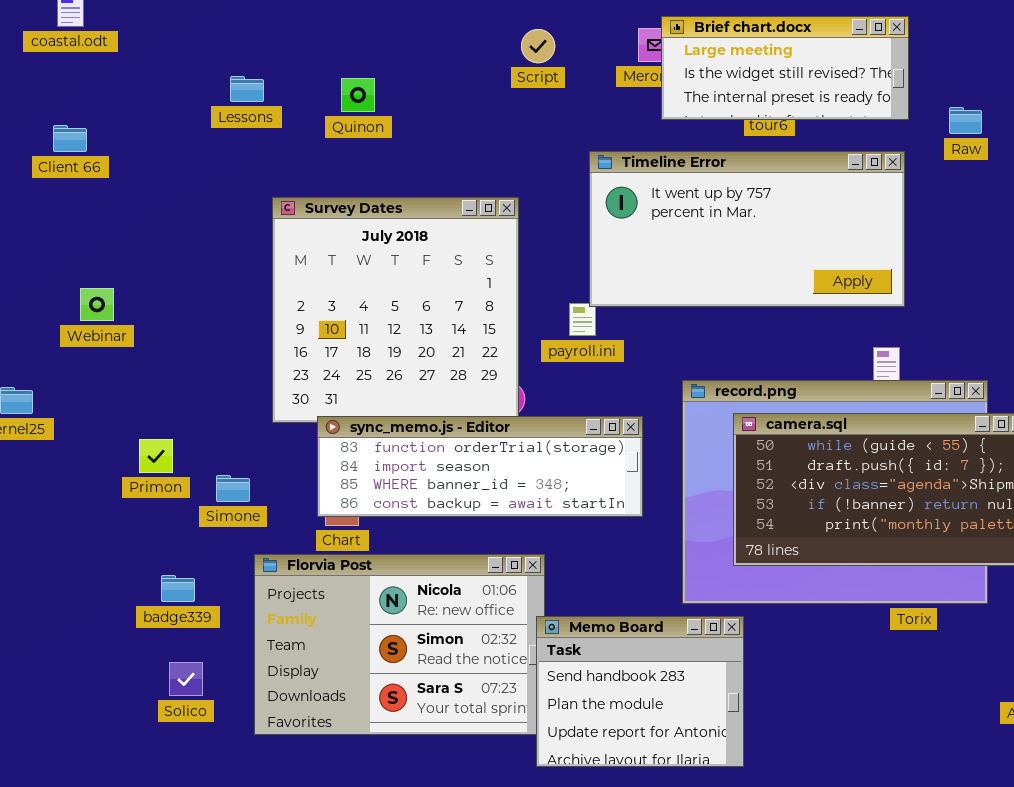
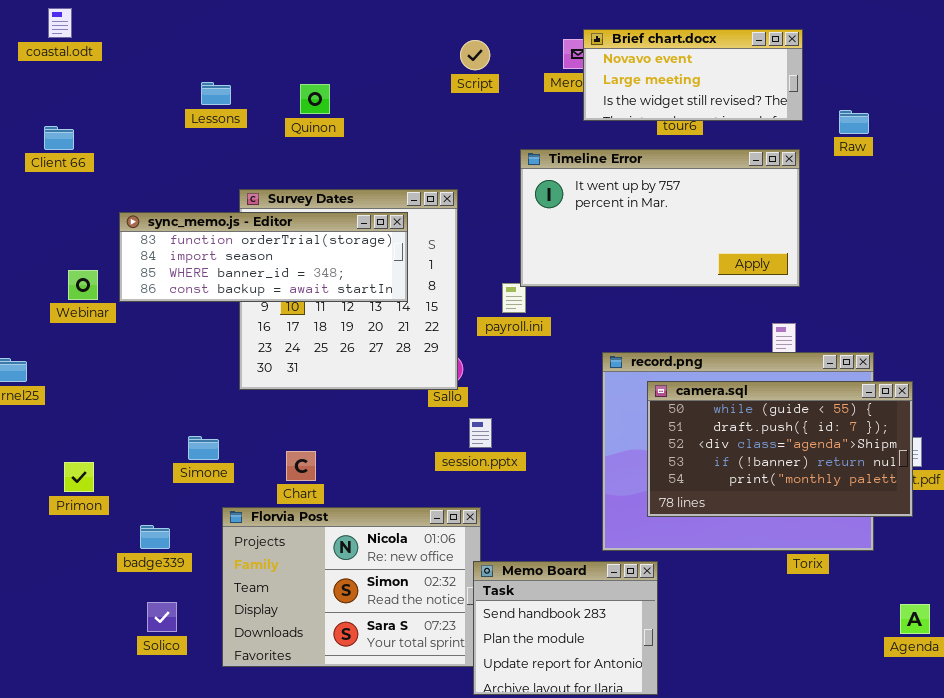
Brief chart.docx: [661,16,909,120] -> [583,29,803,121], scrolled up 1 row
sync_memo.js - Editor: [317,416,643,517] -> [119,212,408,302], moved
Primon: [139,439,173,473] -> [64,462,94,492], moved

